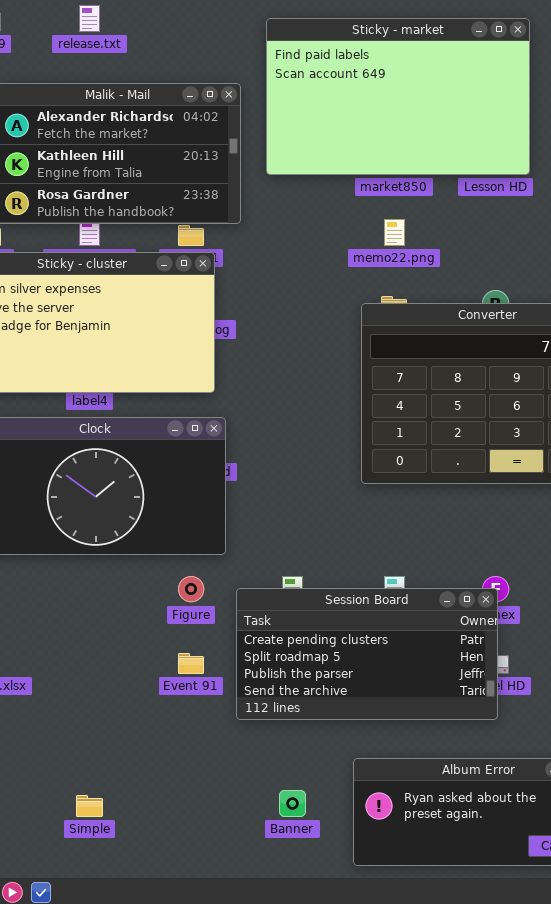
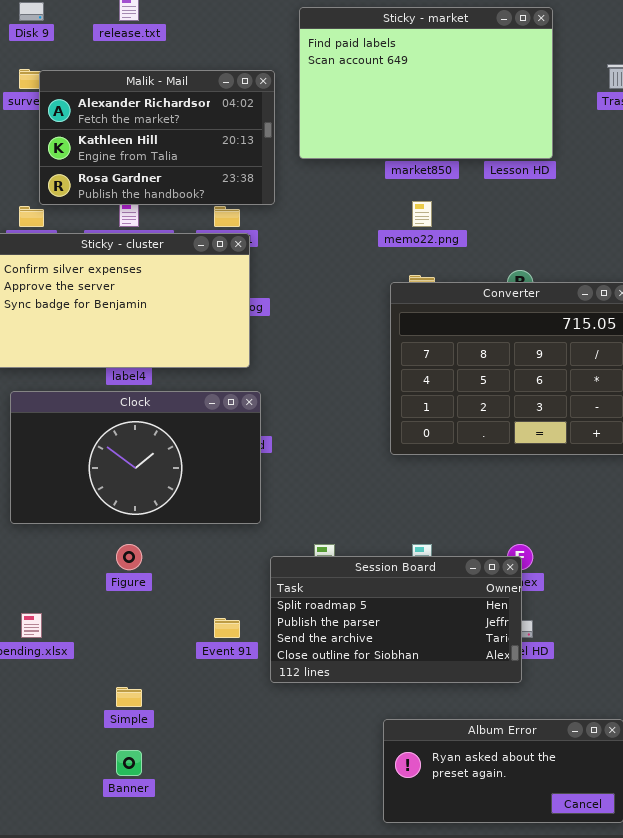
Figure: [178,576,204,602] -> [116,544,142,570], moved
Session Board: [236,588,498,720] -> [270,556,522,683], scrolled down 1 row
Banner: [279,790,306,817] -> [116,750,142,776], moved
Simple: [76,795,103,817] -> [116,687,142,707], moved

